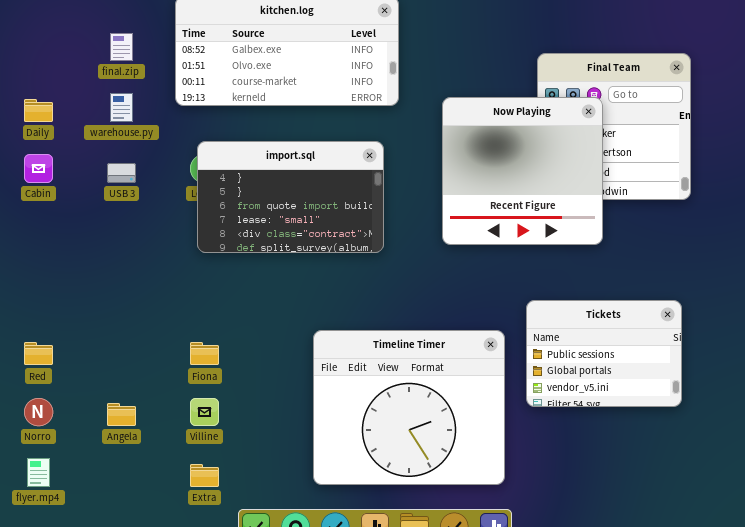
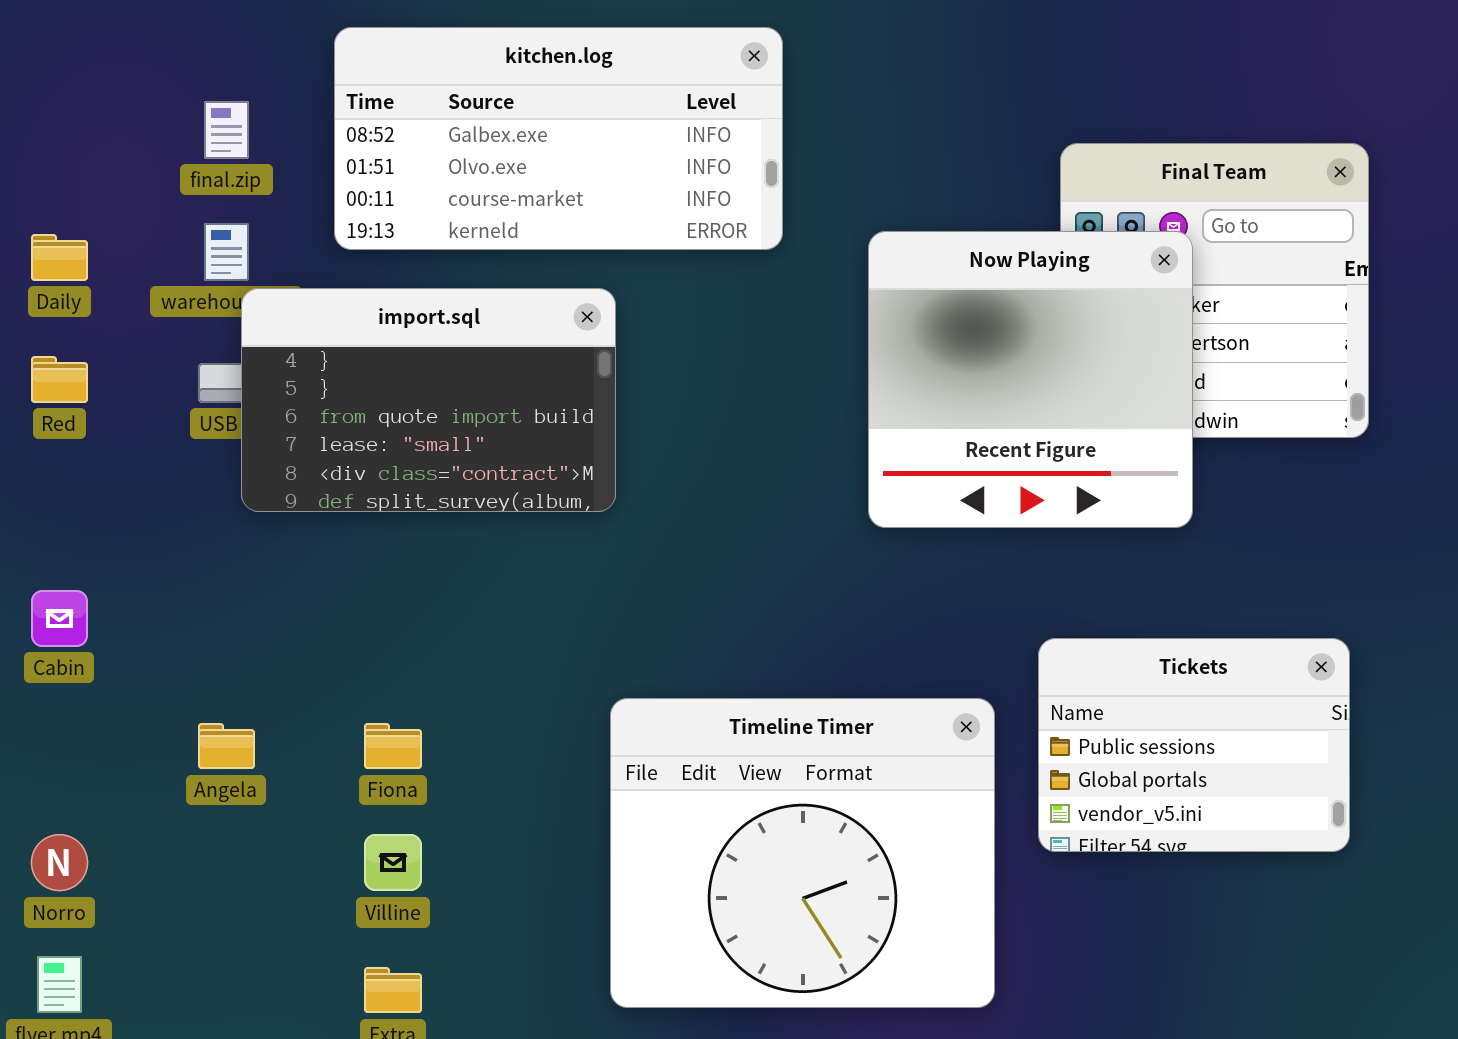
import.sql: [197,141,384,253] -> [241,288,616,512], moved
Cabin: [24,154,53,183] -> [31,590,88,647], moved
Red: [24,342,53,365] -> [31,356,88,403], moved
Angela: [107,403,136,426] -> [198,723,255,769], moved

